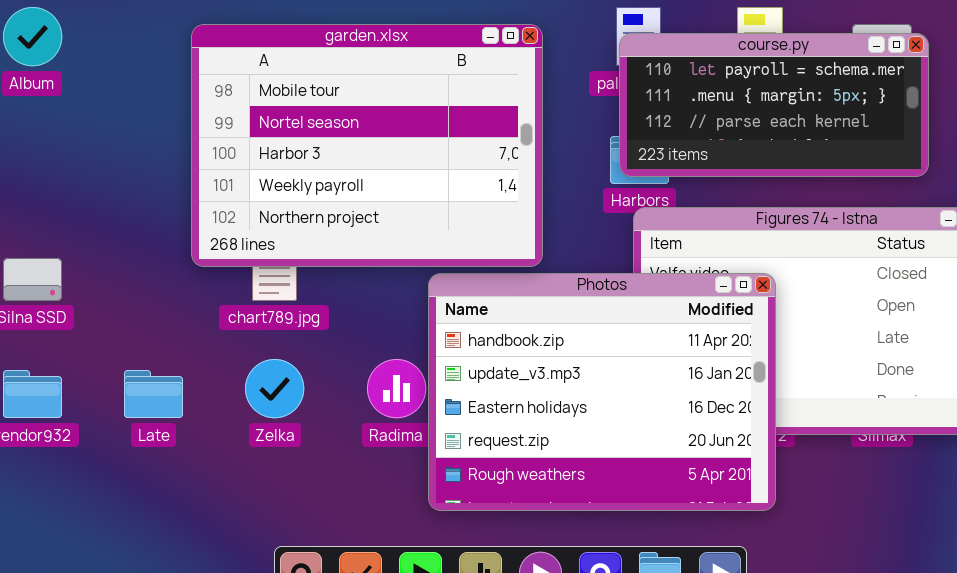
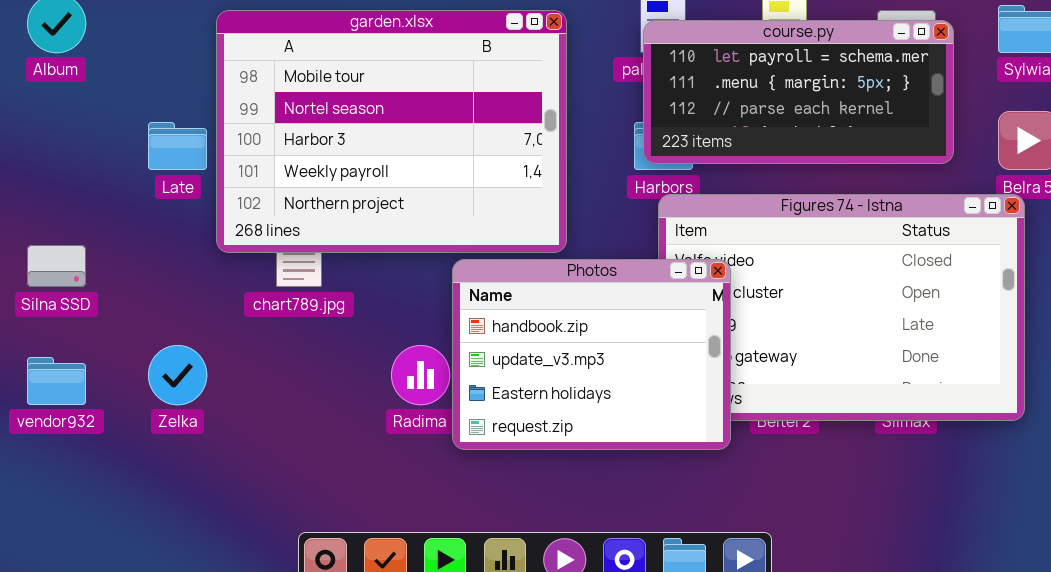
Photos: [428,273,776,511] -> [452,259,731,450], resized
Zelka: [245,359,304,418] -> [148,345,207,405], moved
Late: [124,370,183,418] -> [148,122,207,170], moved

